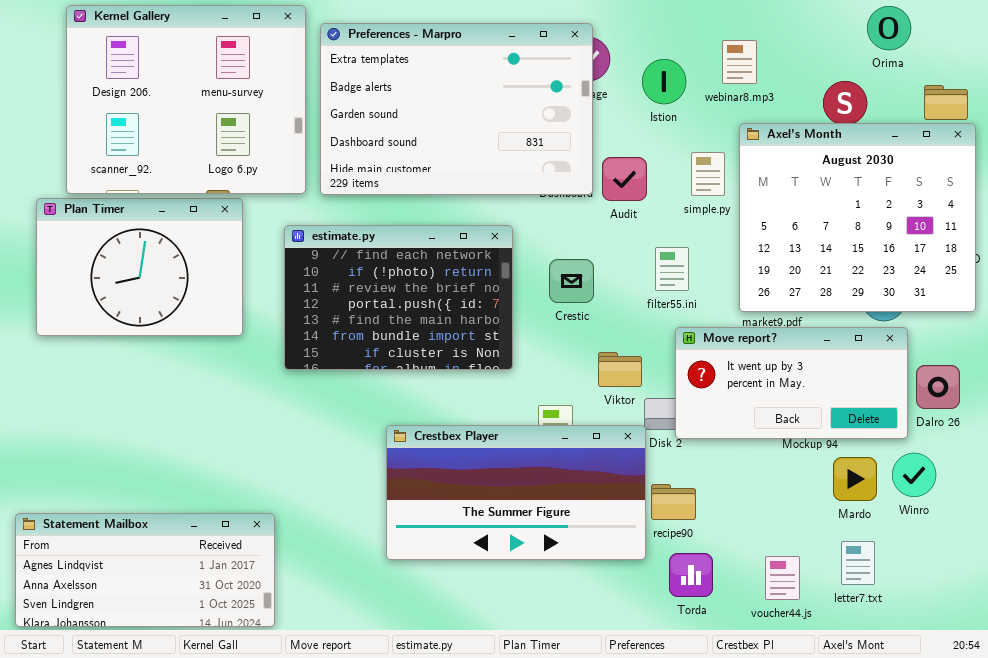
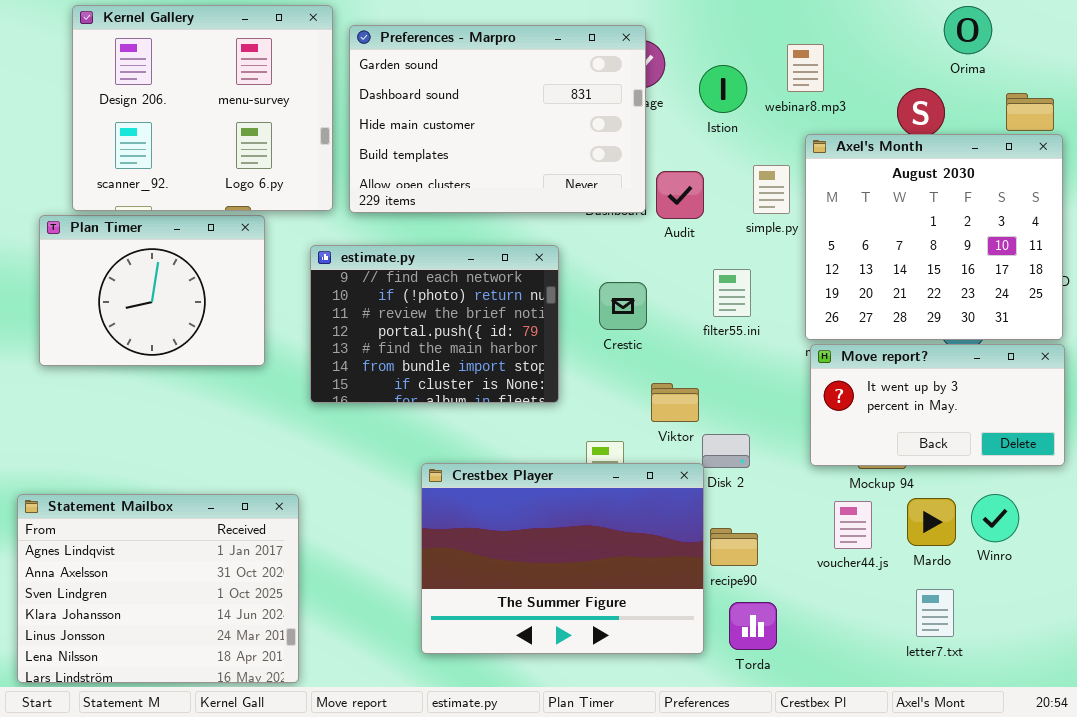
Preferences - Marpro: [320,23,593,195] -> [349,25,646,213], scrolled down 2 rows
Move report?: [675,327,908,439] -> [810,344,1065,466], moved
Crestbex Player: [386,425,646,560] -> [421,463,704,654], resized
Statement Mailbox: [15,513,275,627] -> [17,494,299,683], resized
voucher44.js: [765,556,800,600] -> [834,501,872,549], moved

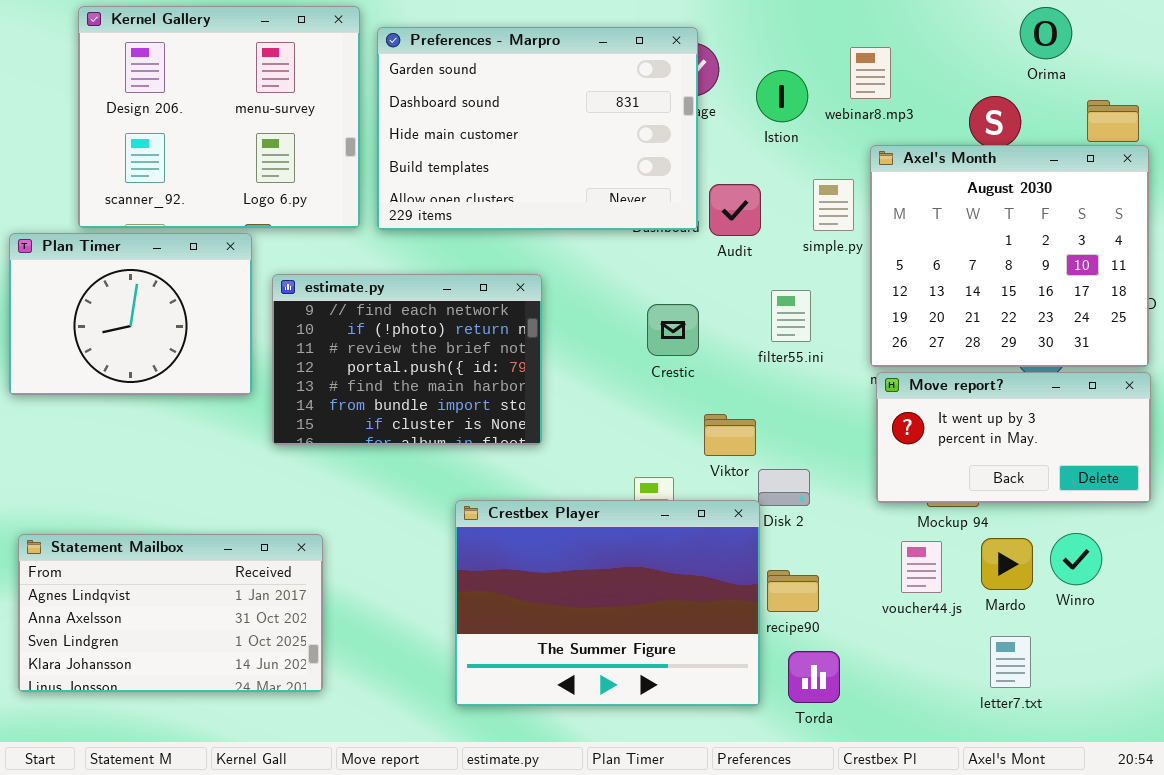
Plan Timer: [39,215,265,366] -> [9,233,252,395], moved
estimate.py: [310,245,559,403] -> [272,274,542,445], moved
Statement Mailbox: [17,494,299,683] -> [18,534,323,692], resized

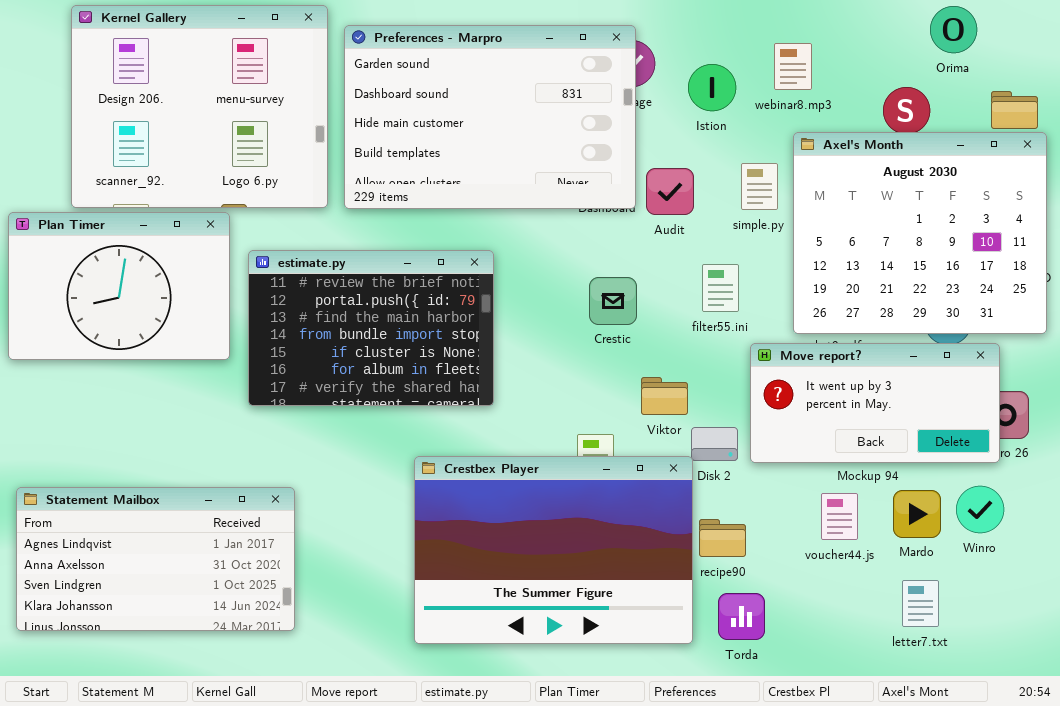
estimate.py: [272,274,542,445] -> [248,250,494,406], scrolled down 2 rows
Move report?: [876,372,1151,503] -> [750,343,1000,463], moved

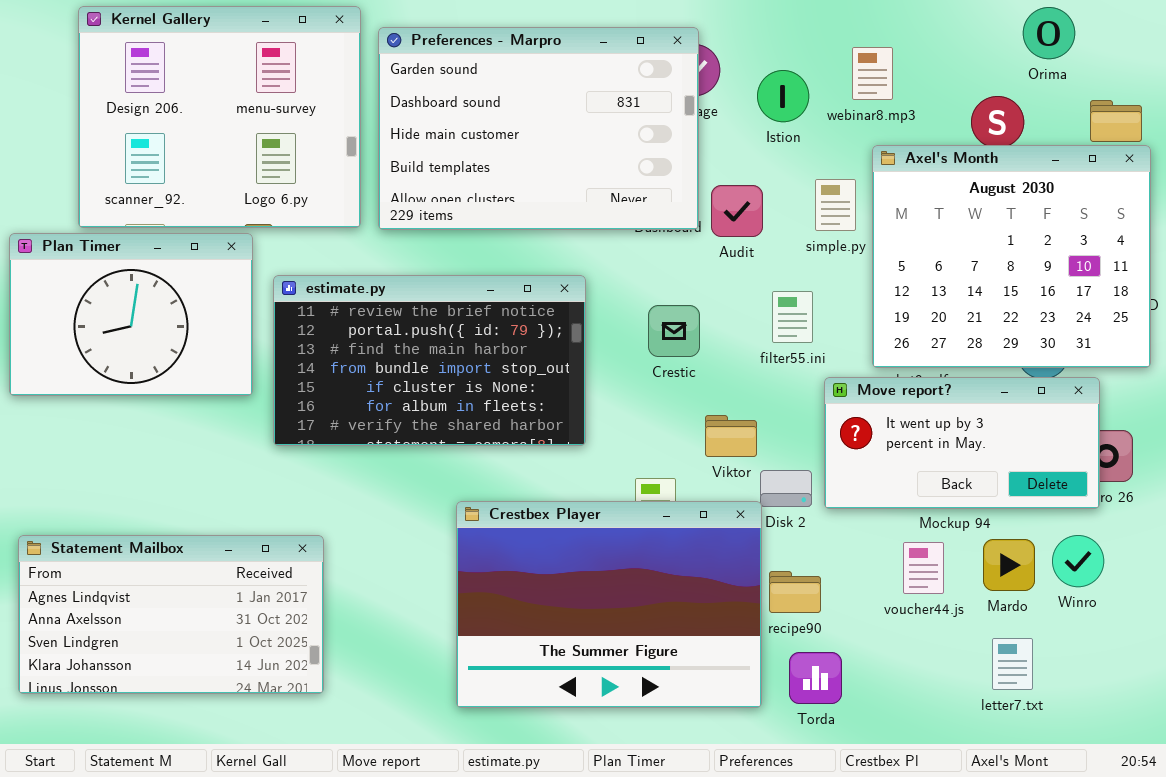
estimate.py: [248,250,494,406] -> [273,275,586,446], resized

